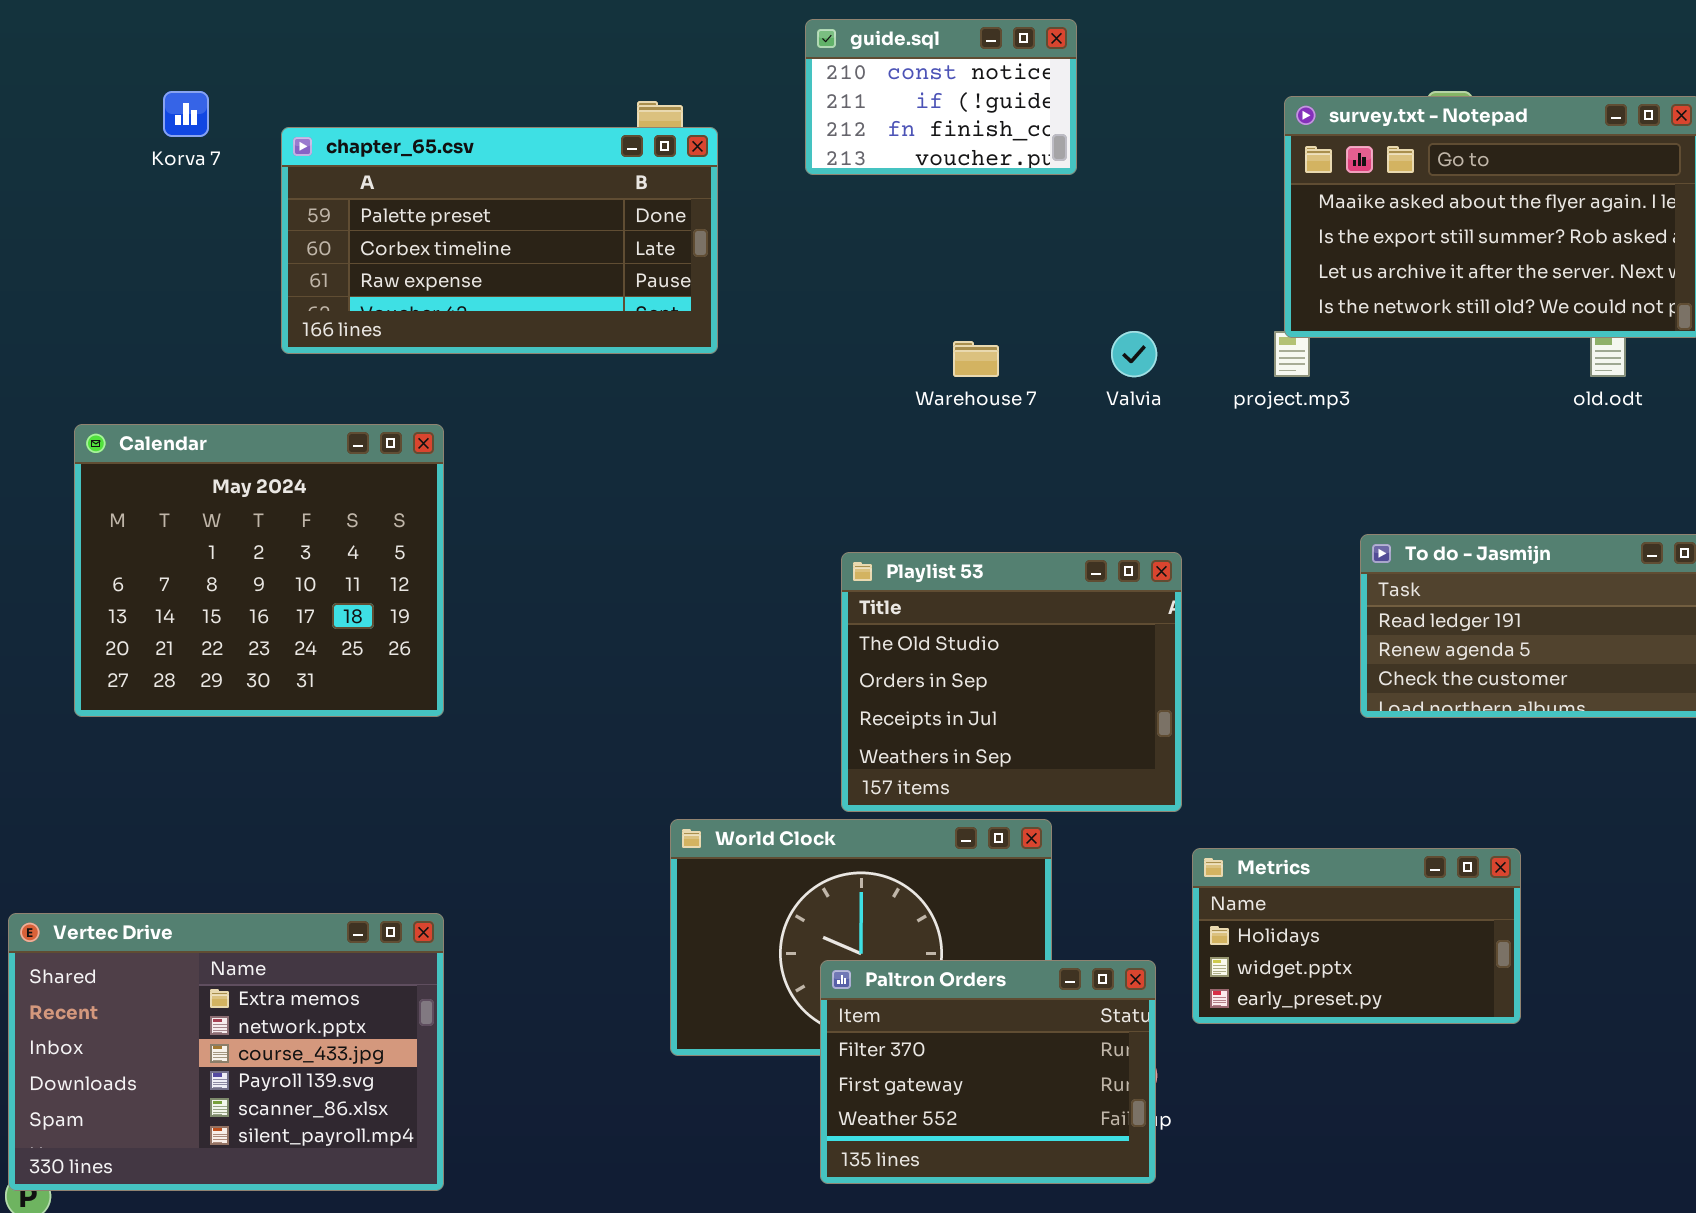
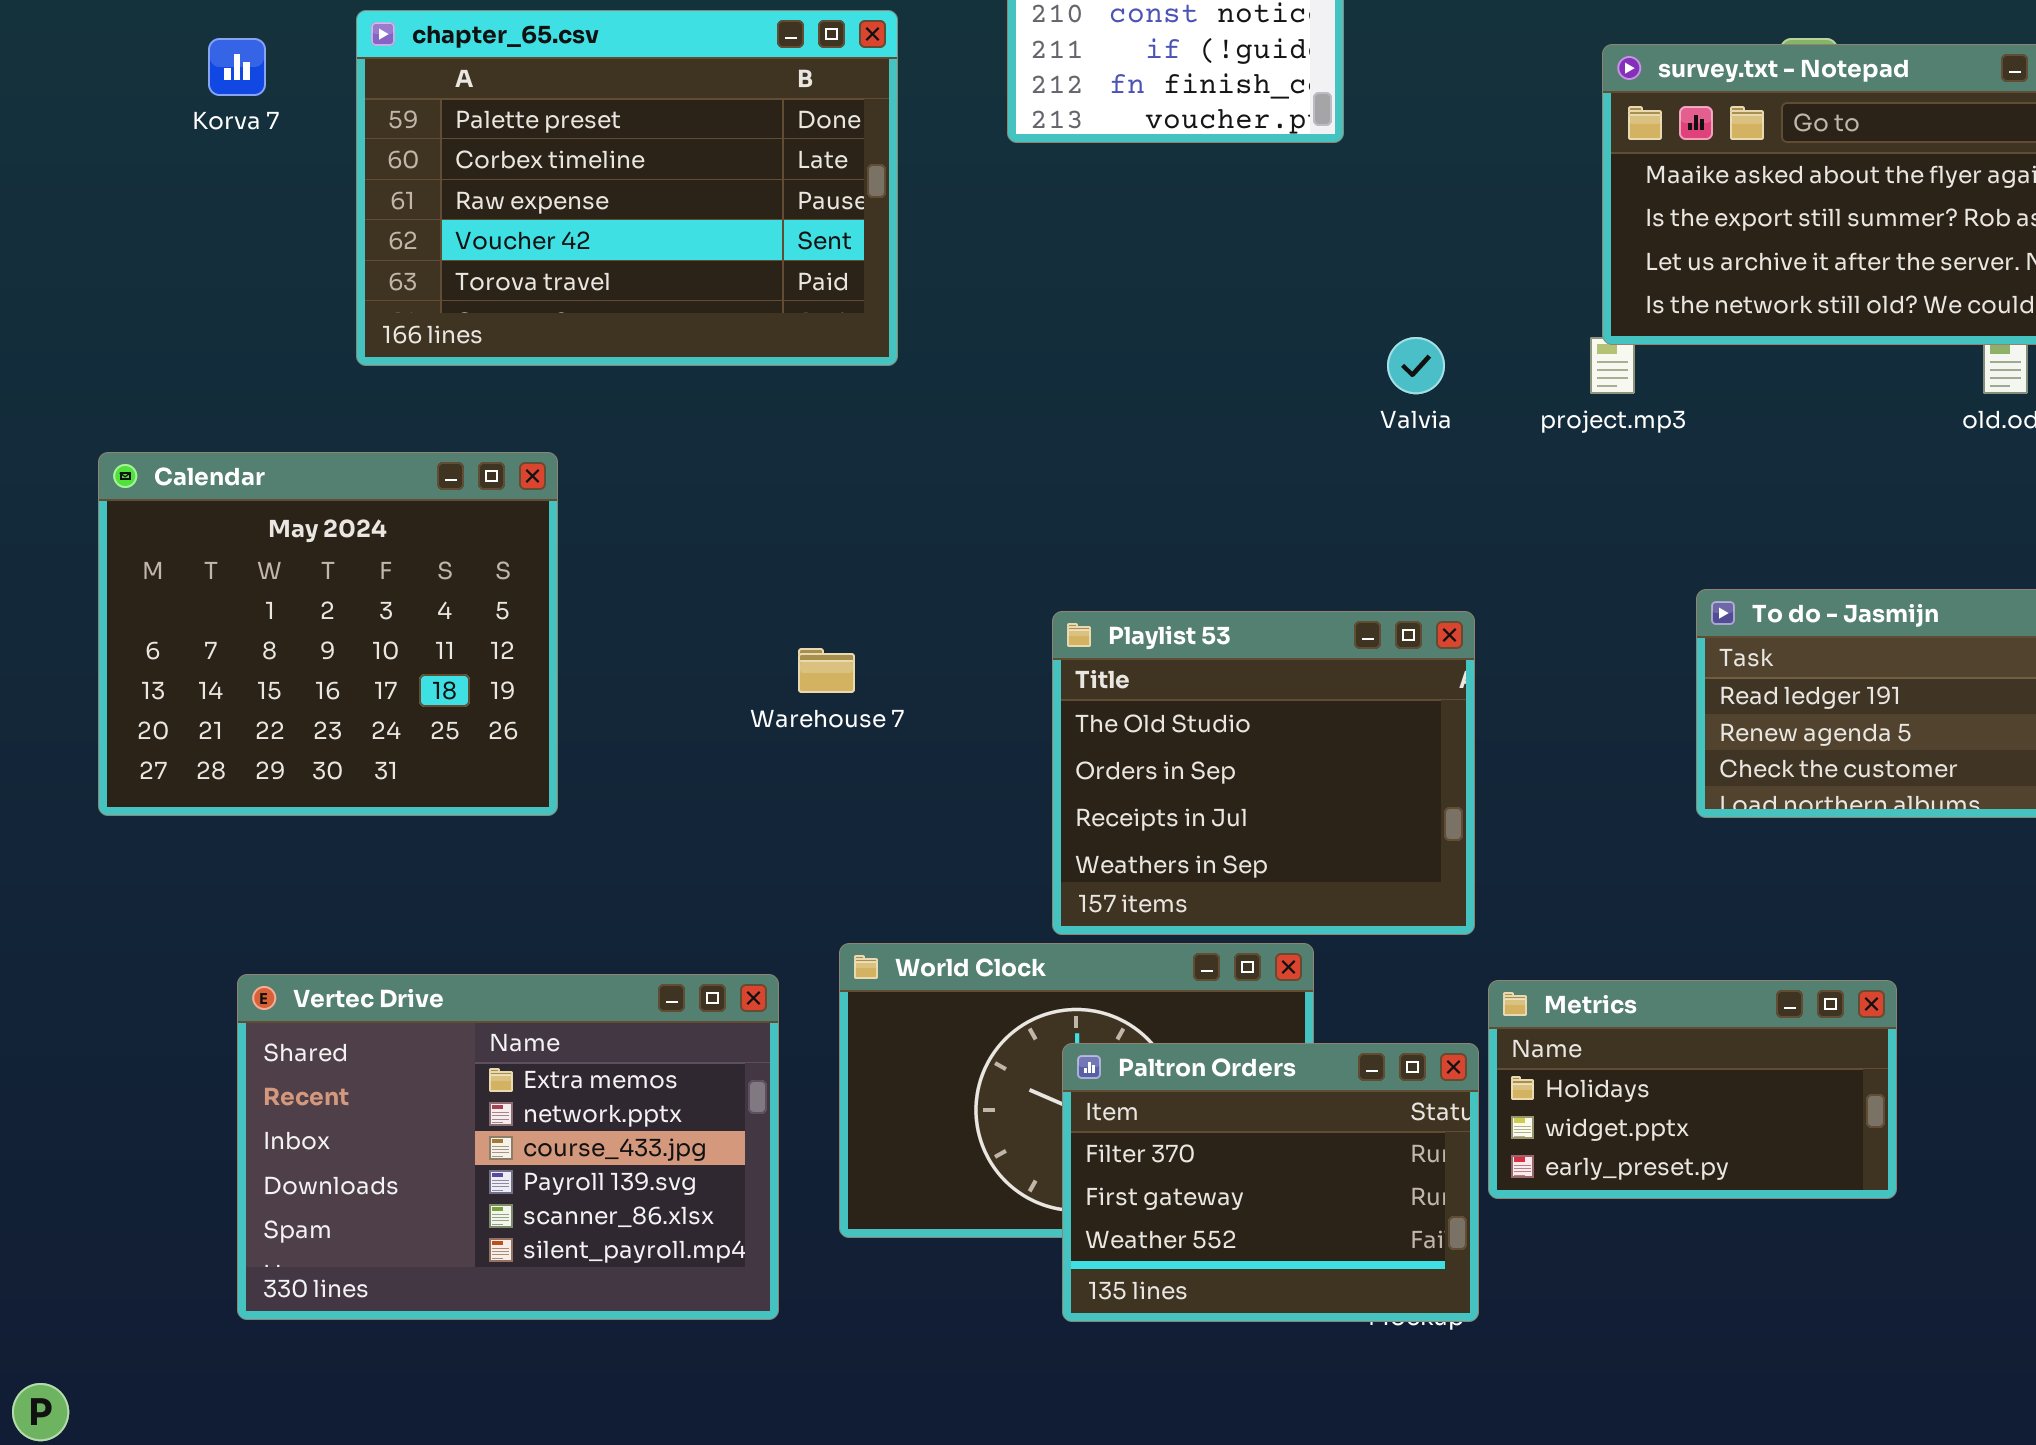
chapter_65.csv: [281,127,718,354] -> [356,10,898,366], resized
Warehouse 7: [953,341,999,377] -> [798,648,855,693], moved
Vertec Drive: [8,913,444,1191] -> [237,974,779,1320], moved
Paltron Orders: [820,960,1156,1184] -> [1062,1043,1479,1322], moved

